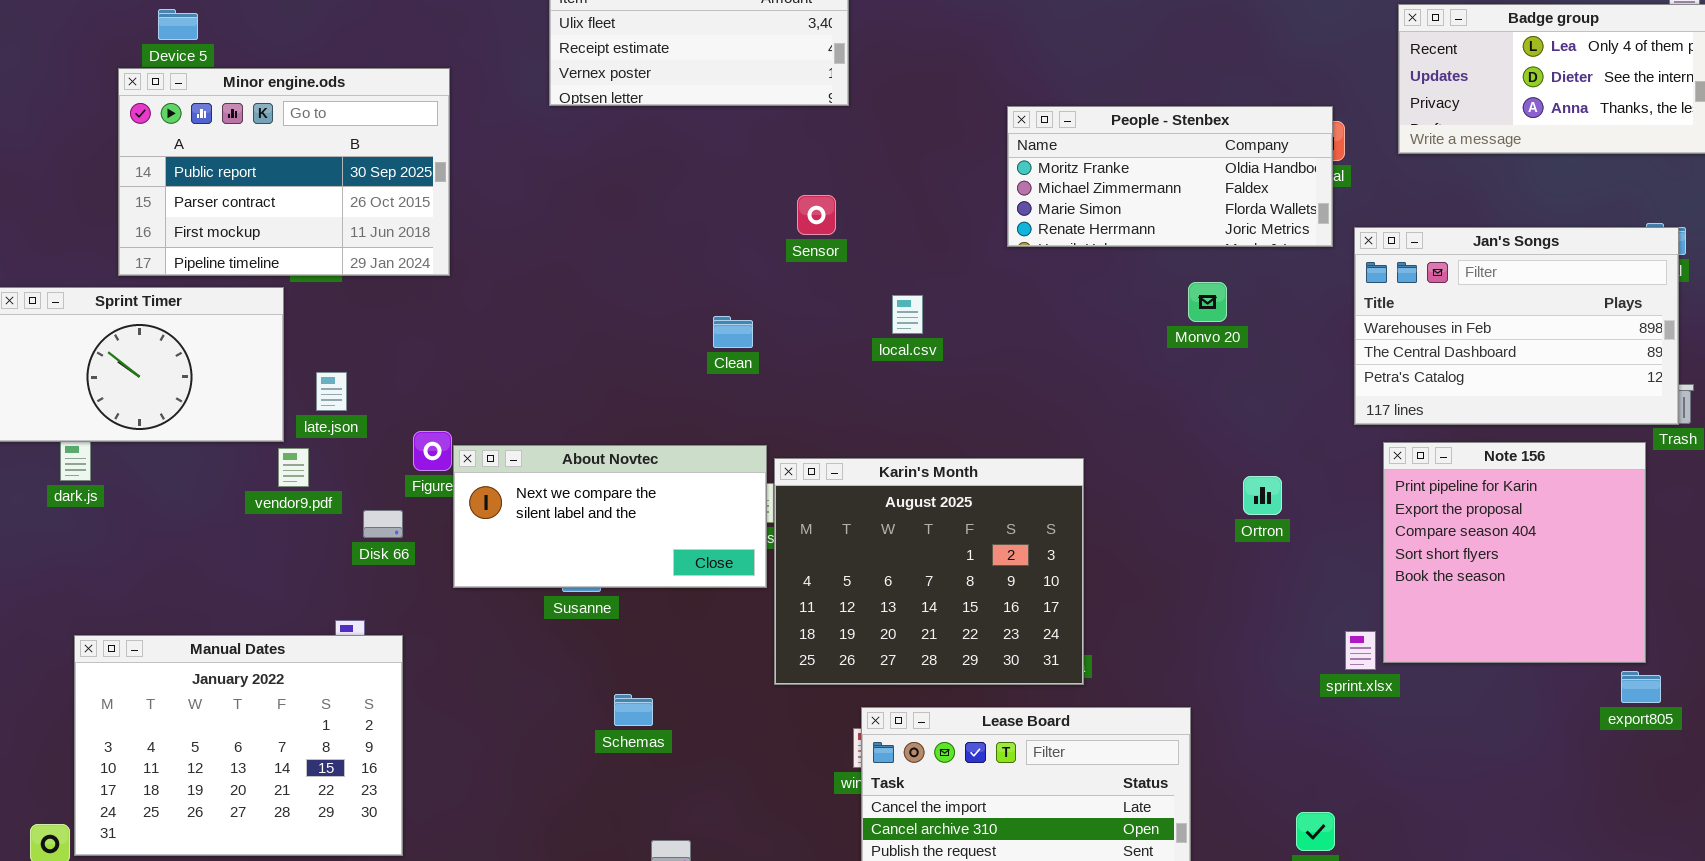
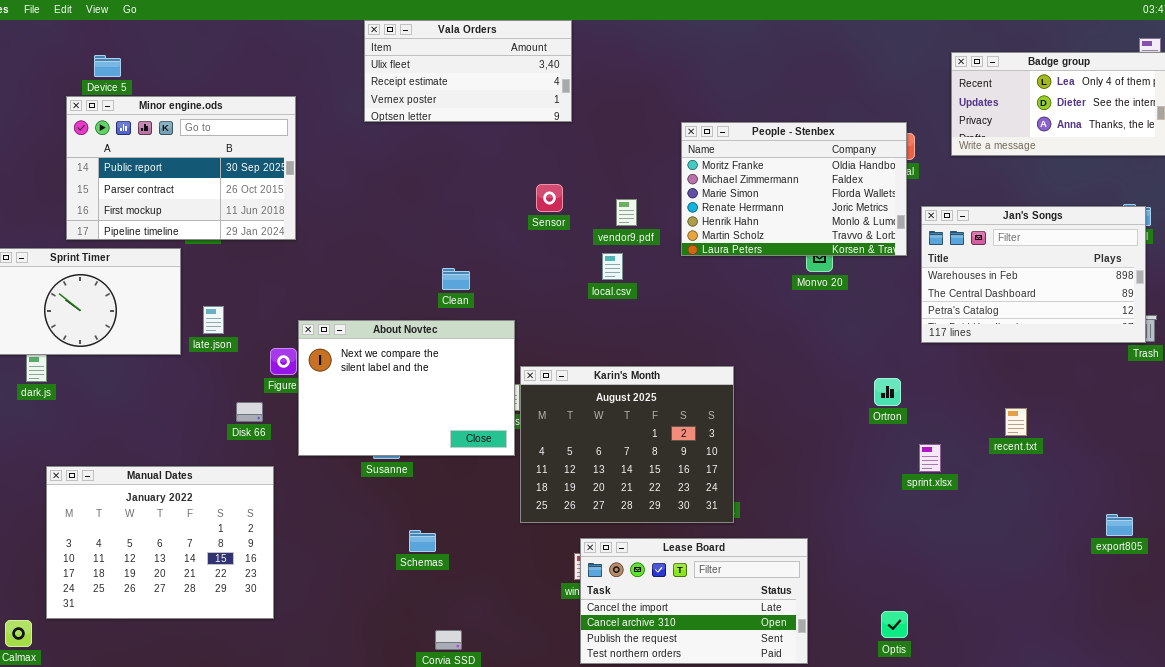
People - Stenbex: [1007,106,1333,247] -> [681,122,907,256], resized
Clean: [713,316,753,348] -> [442,268,470,290], moved
Note 156: [1383,442,1646,663] -> none, closed
About Novtec: [453,445,767,588] -> [298,320,515,456], resized
vendor9.pdf: [278,448,309,487] -> [616,199,637,226], moved
Ortron: [1243,476,1282,515] -> [874,378,901,406], moved
sprint.xlsx: [1345,631,1376,670] -> [919,444,941,472], moved
Manual Dates: [74,635,403,856] -> [46,466,274,619], moved

